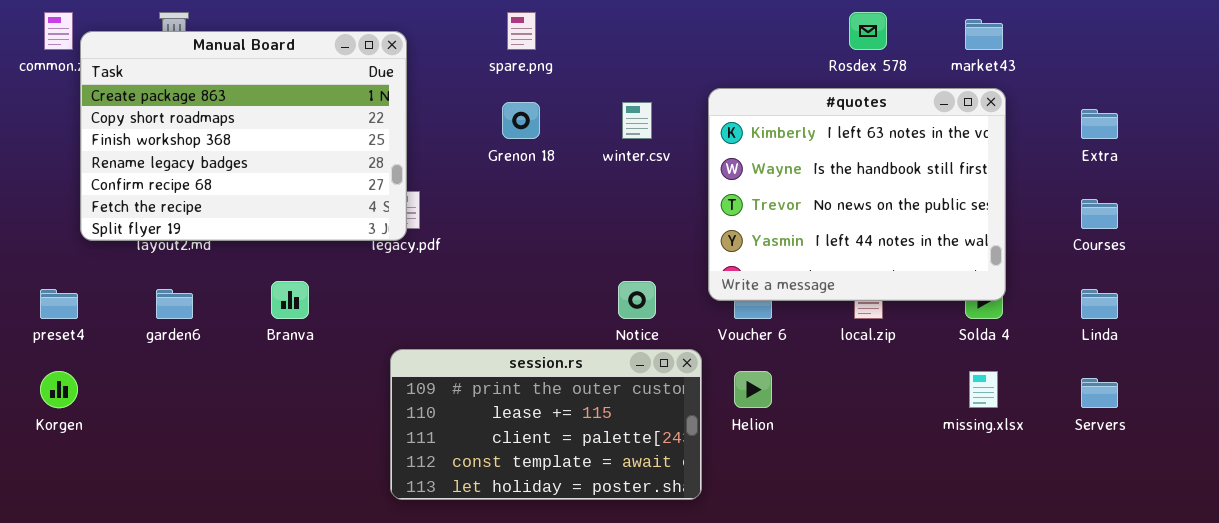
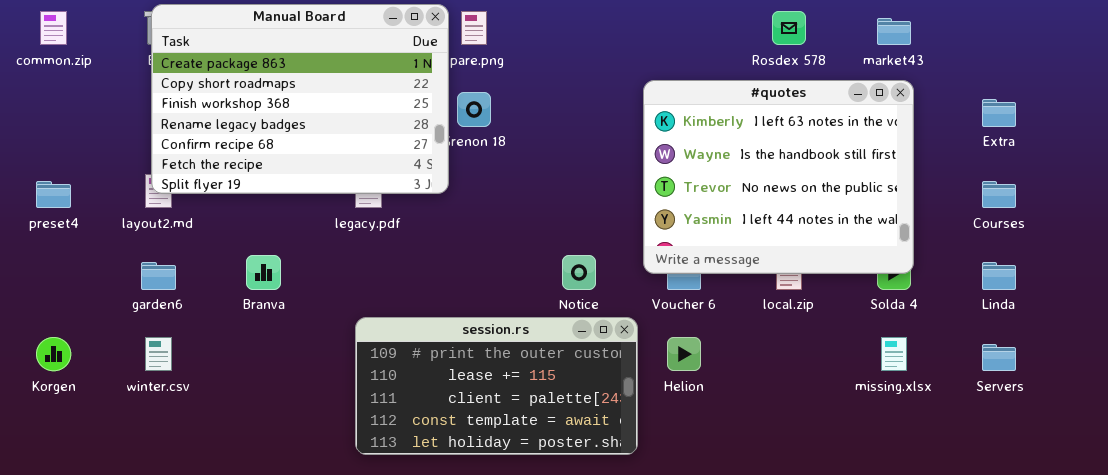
Manual Board: [80,31,407,241] -> [151,4,449,194], moved
winter.csv: [622,102,652,139] -> [145,337,172,371], moved
preset4: [40,289,78,319] -> [36,181,71,208], moved

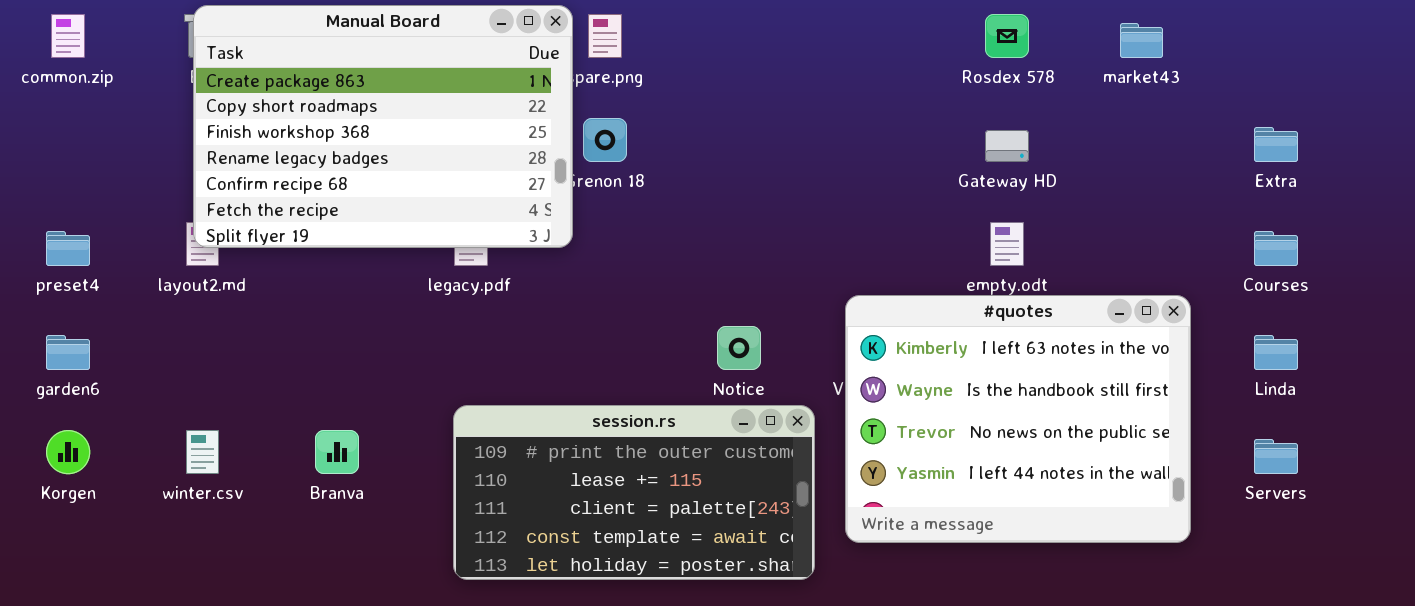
#quotes: [643,80,914,274] -> [845,295,1191,543], moved
Branva: [246,255,281,290] -> [315,430,359,474], moved
garden6: [141,262,176,290] -> [46,335,90,370], moved

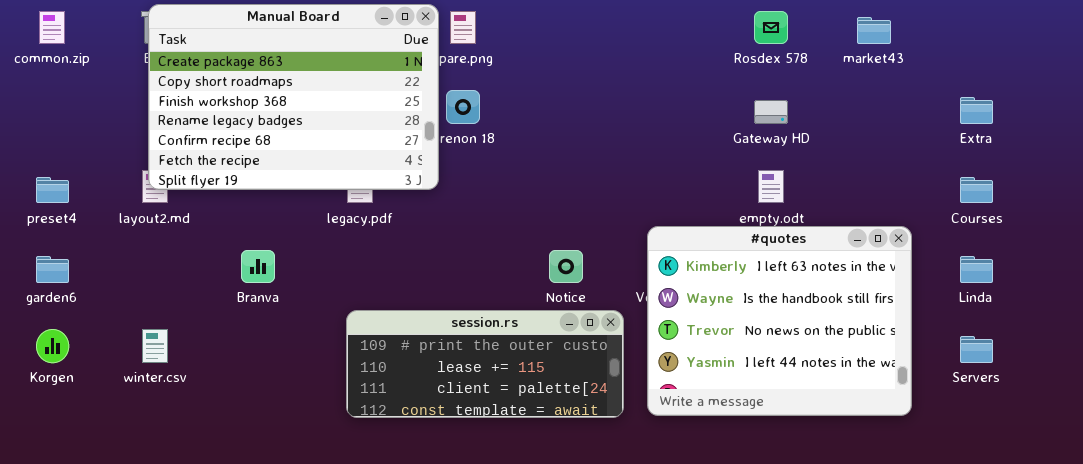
session.rs: [453,405,815,580] -> [346,310,624,418], resized
Branva: [315,430,359,474] -> [241,250,275,283], moved

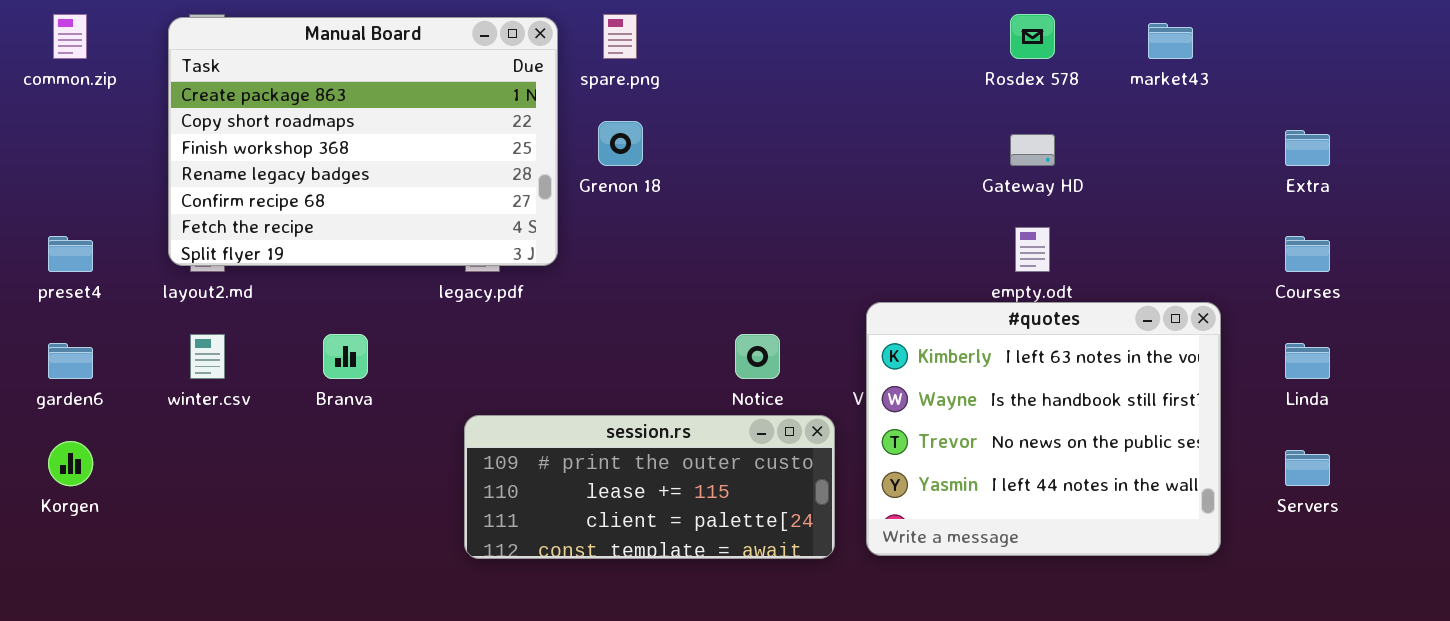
Manual Board: [148,4,439,190] -> [168,17,558,266], moved
winter.csv: [142,329,168,363] -> [190,334,225,379], moved

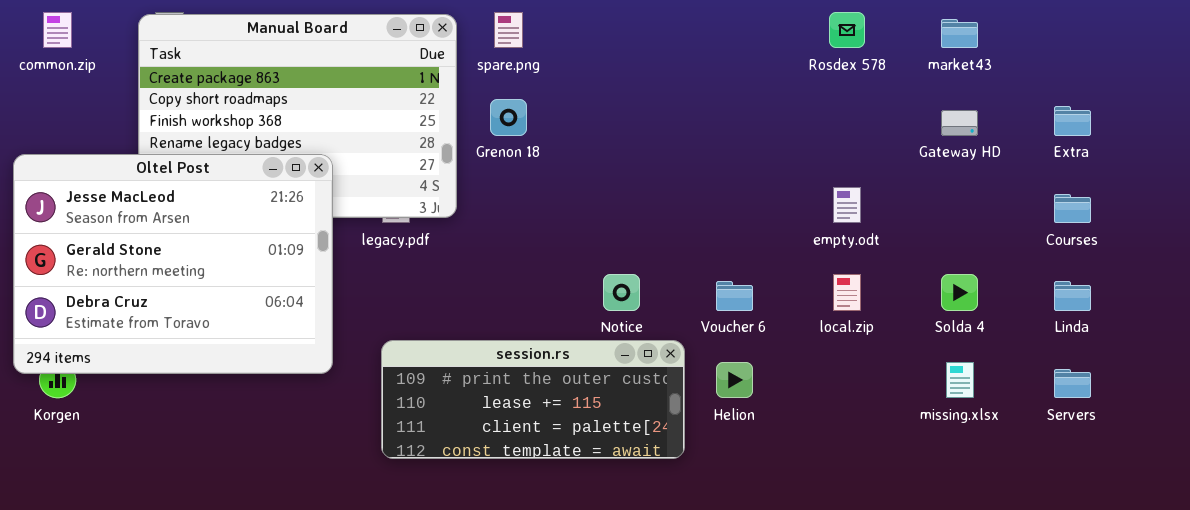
Gateway HD: [1010,134,1055,166] -> [941,110,978,136], moved
Oltel Post: none -> [13,154,333,374], opened
#quotes: [866,302,1221,556] -> none, closed

